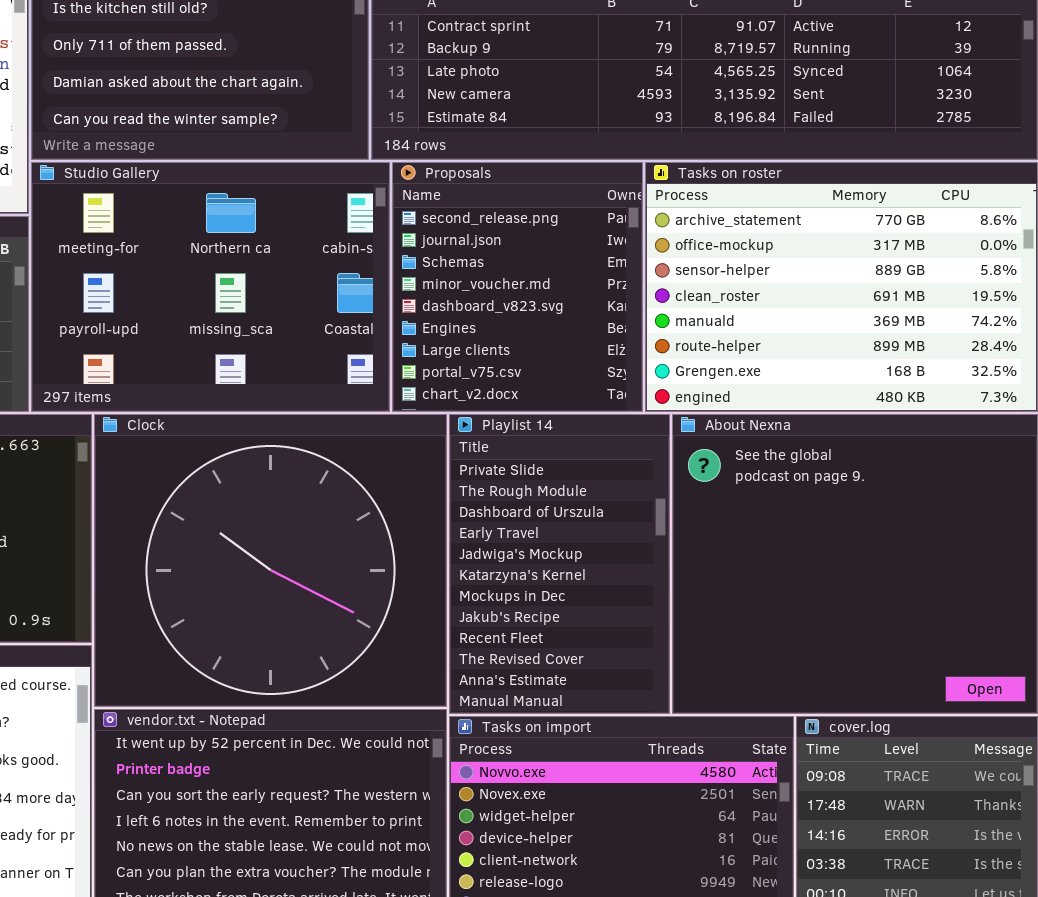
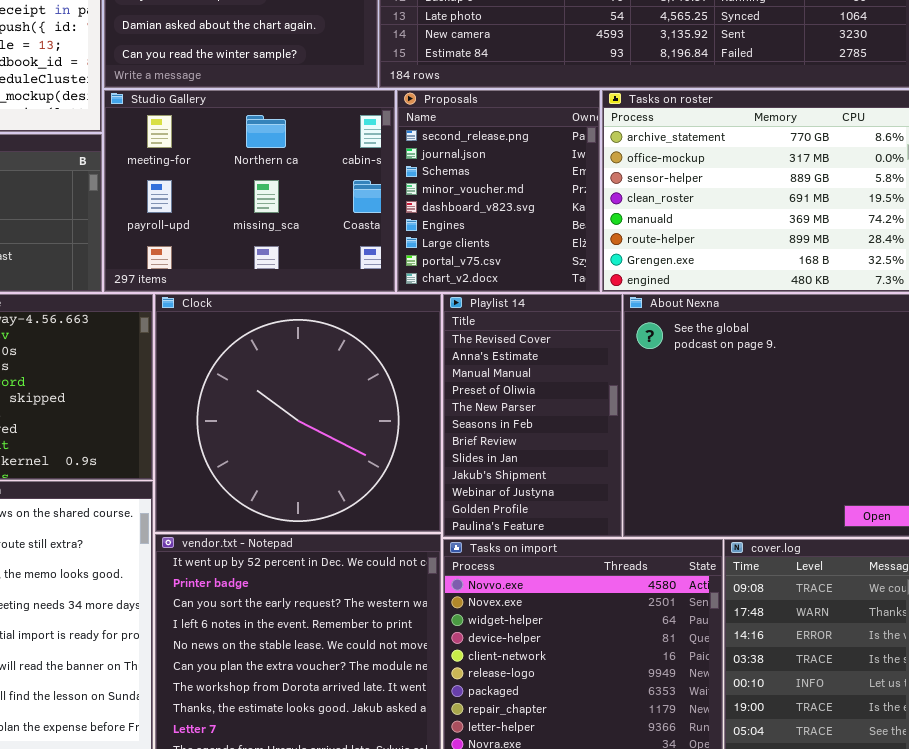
Playlist 14: [449,414,670,714] -> [443,294,622,537], scrolled down 9 rows

